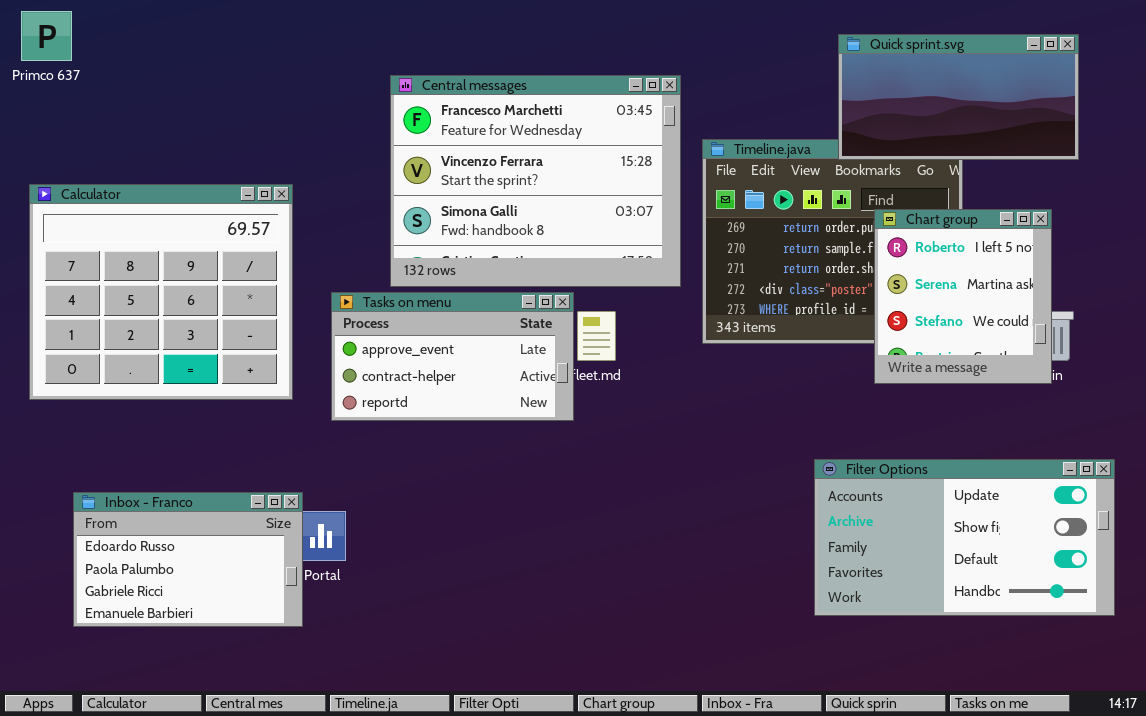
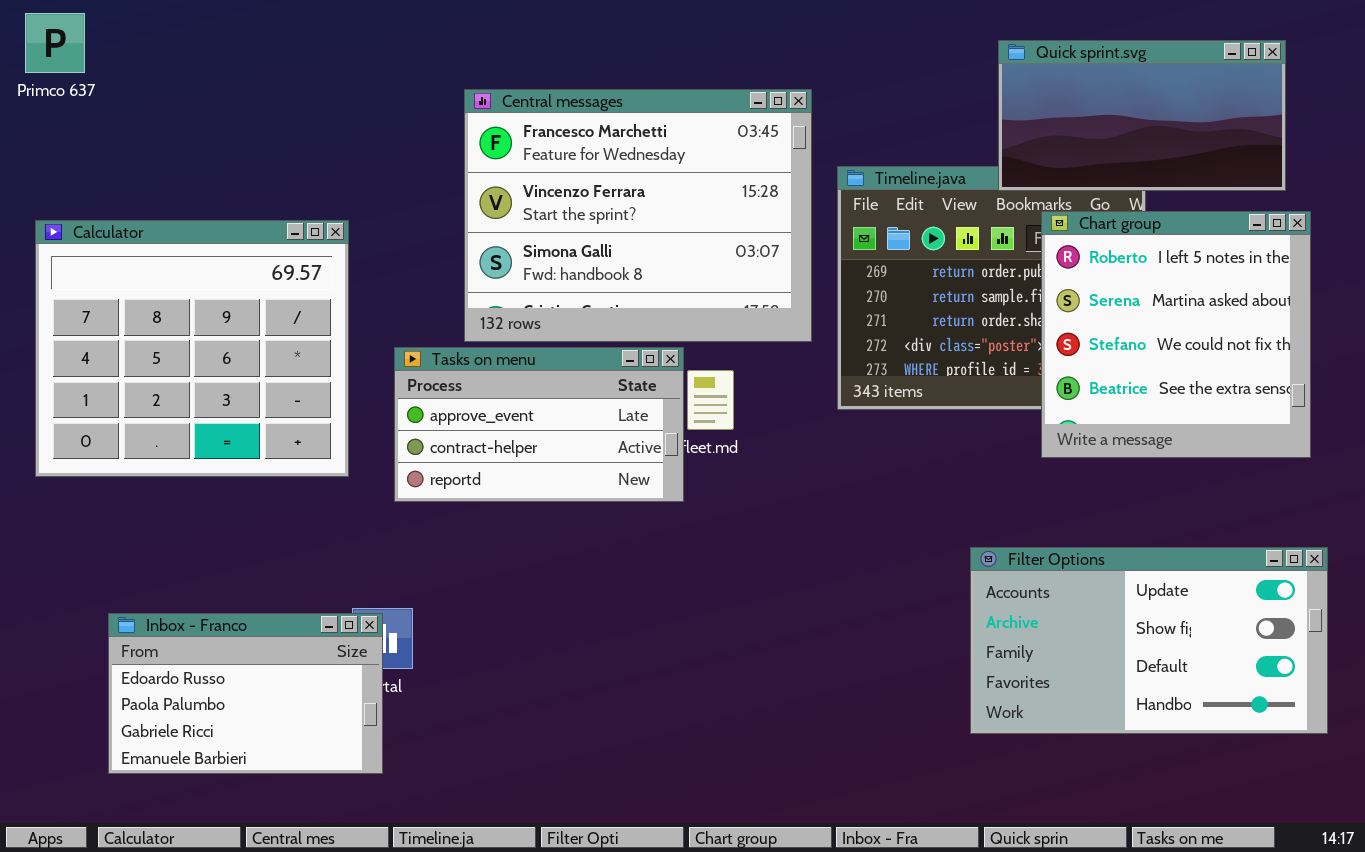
Chart group: [874,209,1052,384] -> [1041,211,1311,458], resized
Inbox - Franco: [73,492,303,627] -> [108,613,383,774], moved

